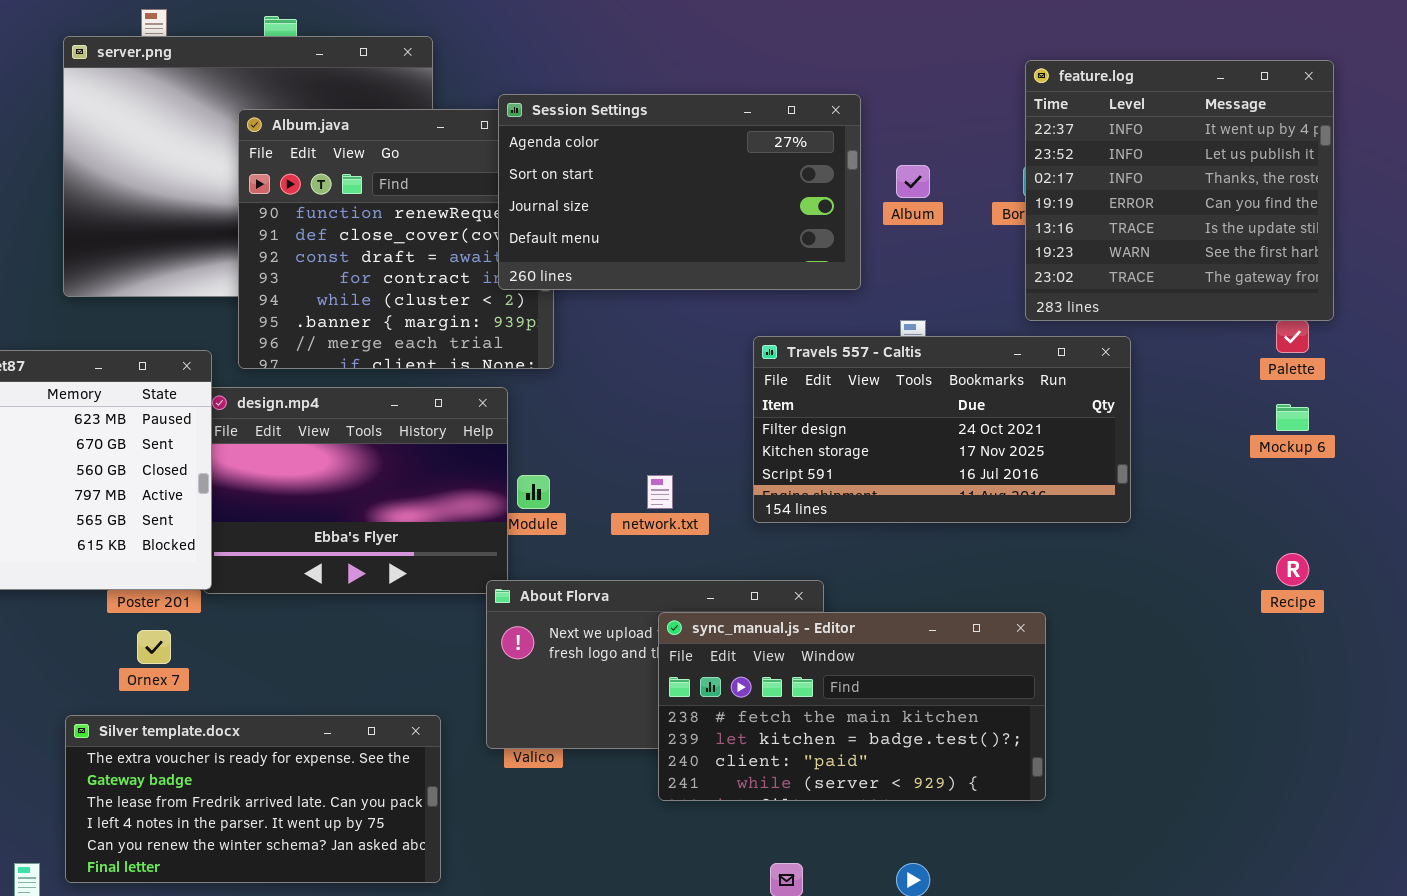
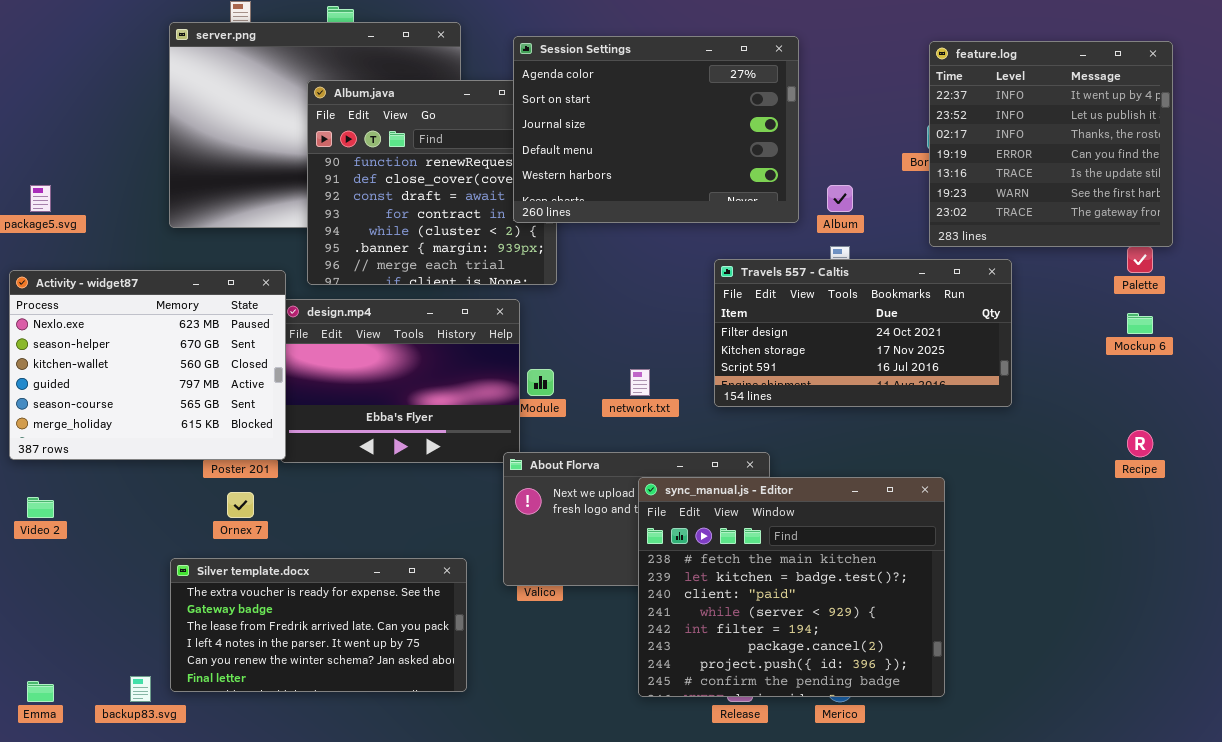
Session Settings: [498,94,861,290] -> [513,36,799,223], resized
Album: [896,165,930,198] -> [827,185,853,212], moved
sync_manual.js - Editor: [658,612,1046,801] -> [638,477,945,697], resized

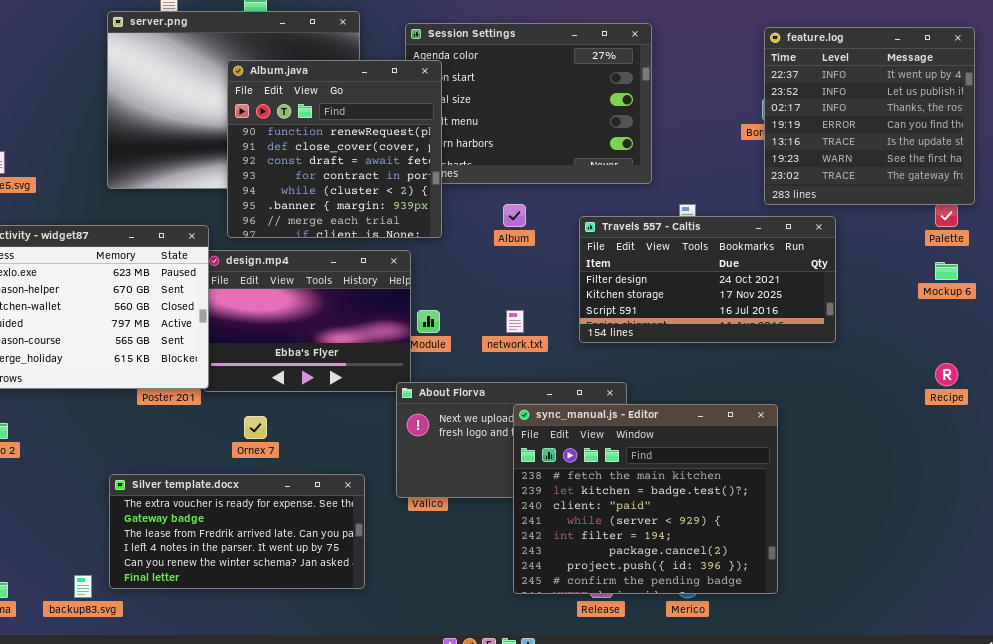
Album.java: [307,80,557,285] -> [227,60,442,238], raised
Album: [827,185,853,212] -> [503,204,526,227], moved
Ornex 7: [227,492,254,518] -> [244,416,267,439], moved

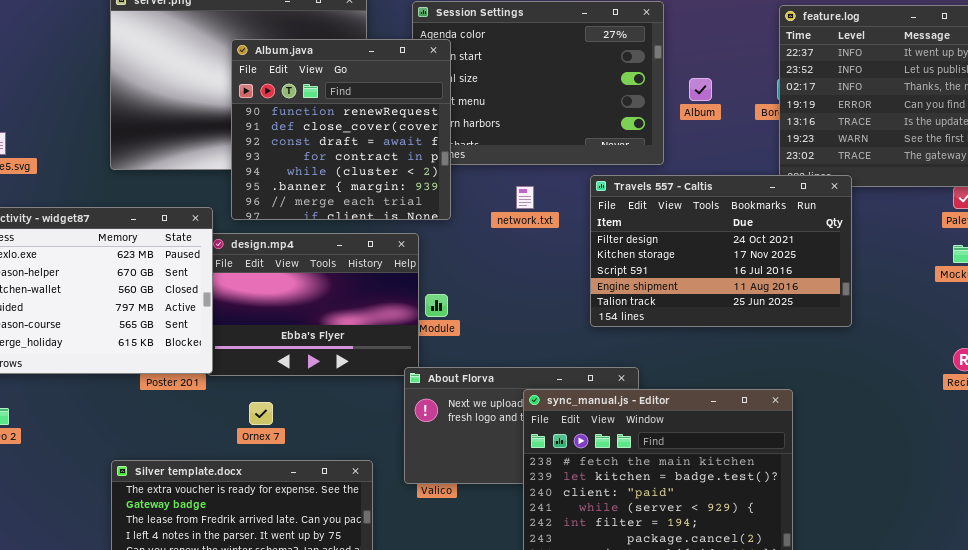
Album: [503,204,526,227] -> [689,78,712,101], moved
Travels 557 - Caltis: [579,216,836,343] -> [590,175,852,327], resized
network.txt: [506,310,524,333] -> [516,186,534,209], moved

